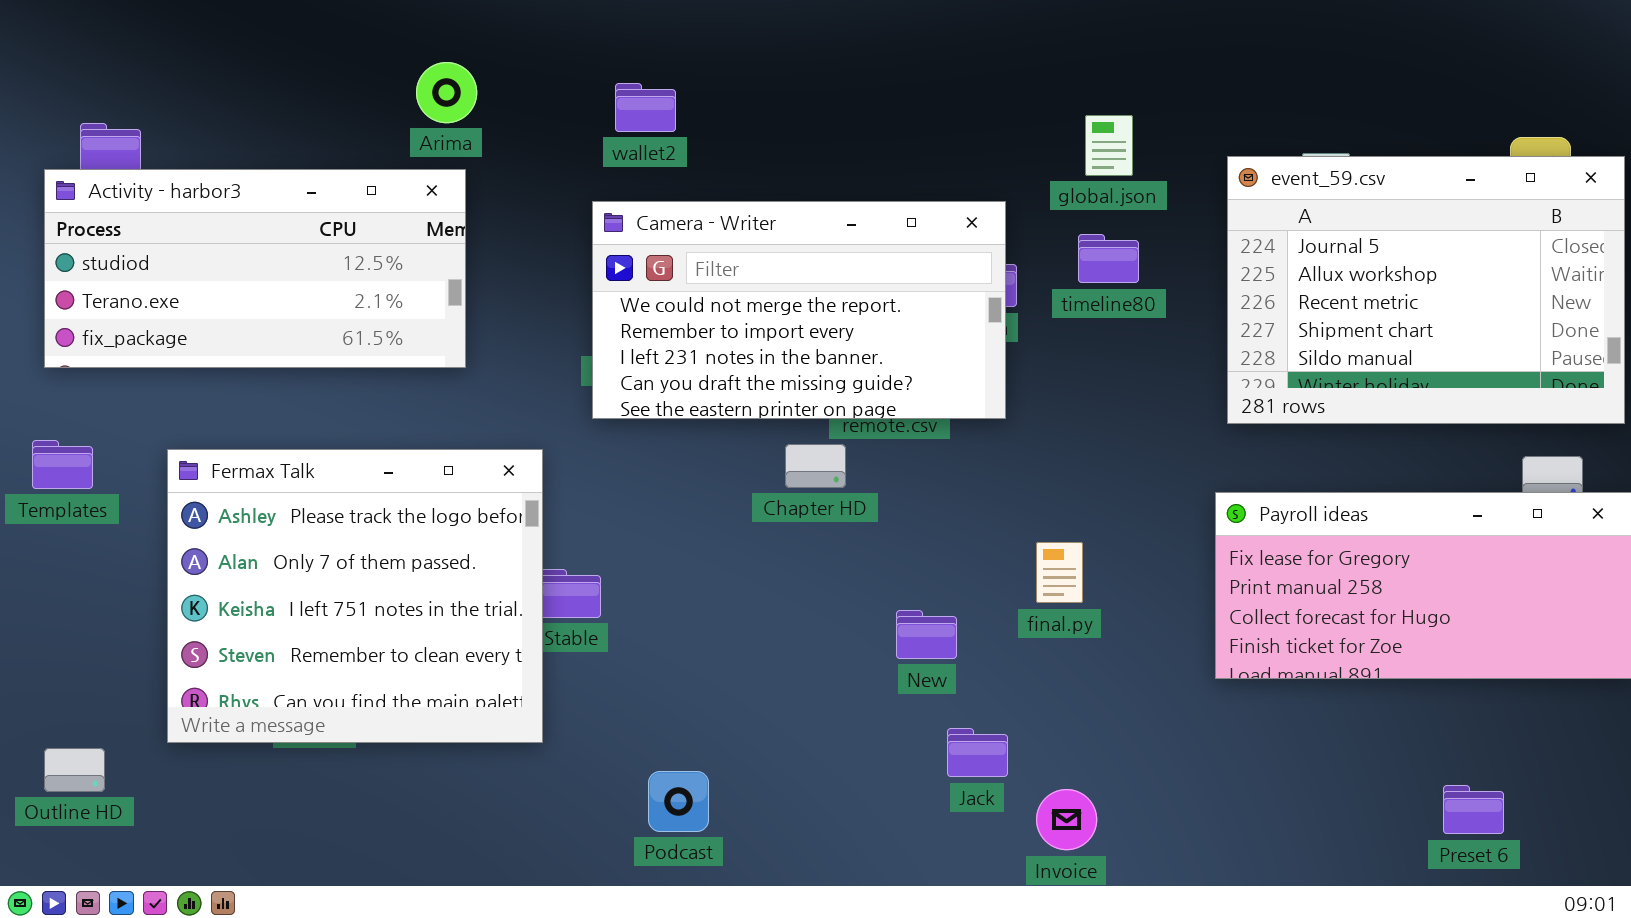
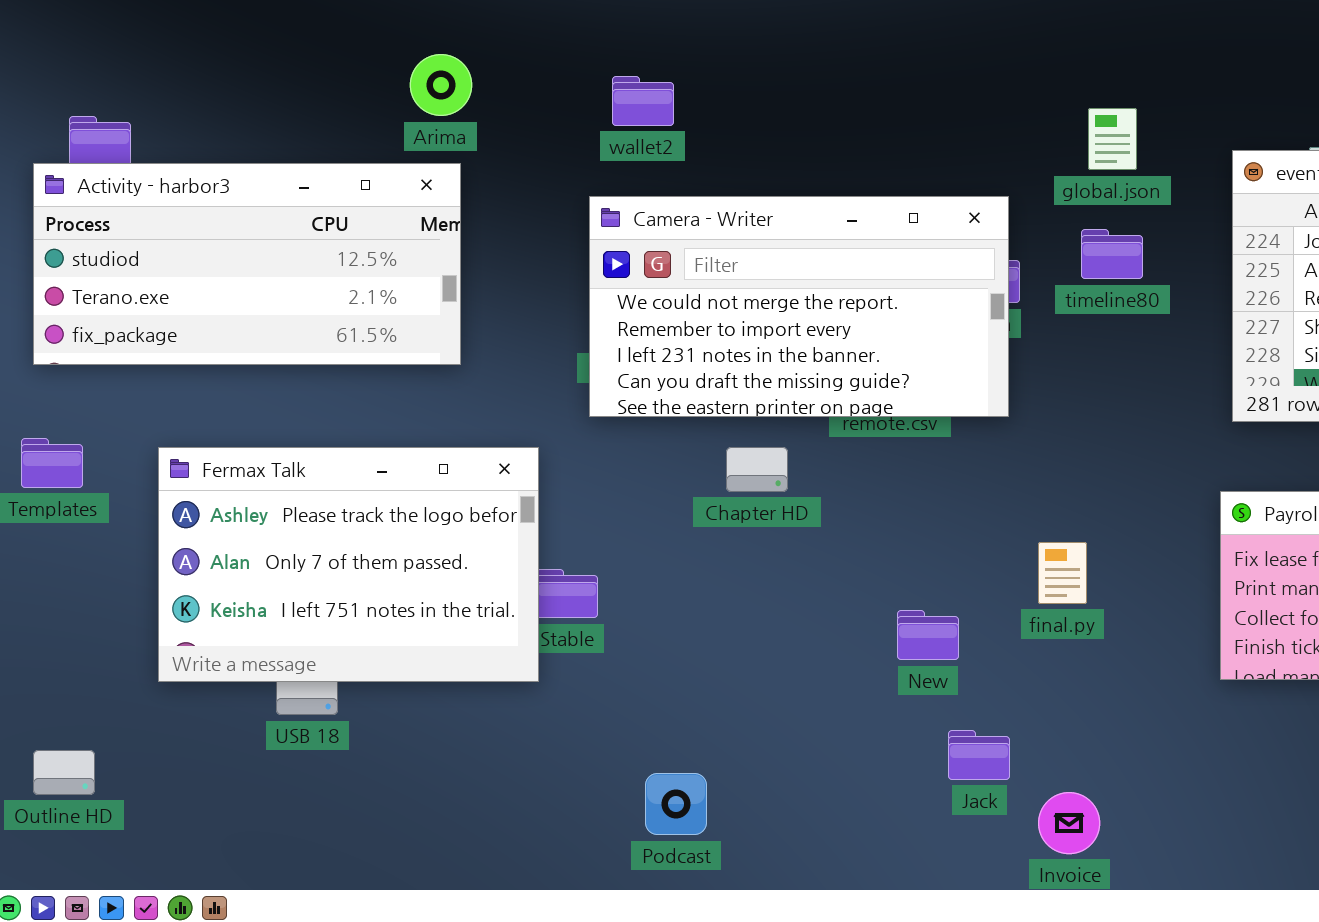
Chapter HD: [785,444,846,488] -> [726,447,788,492], moved
Fermax Talk: [167,449,543,743] -> [158,447,539,682], resized

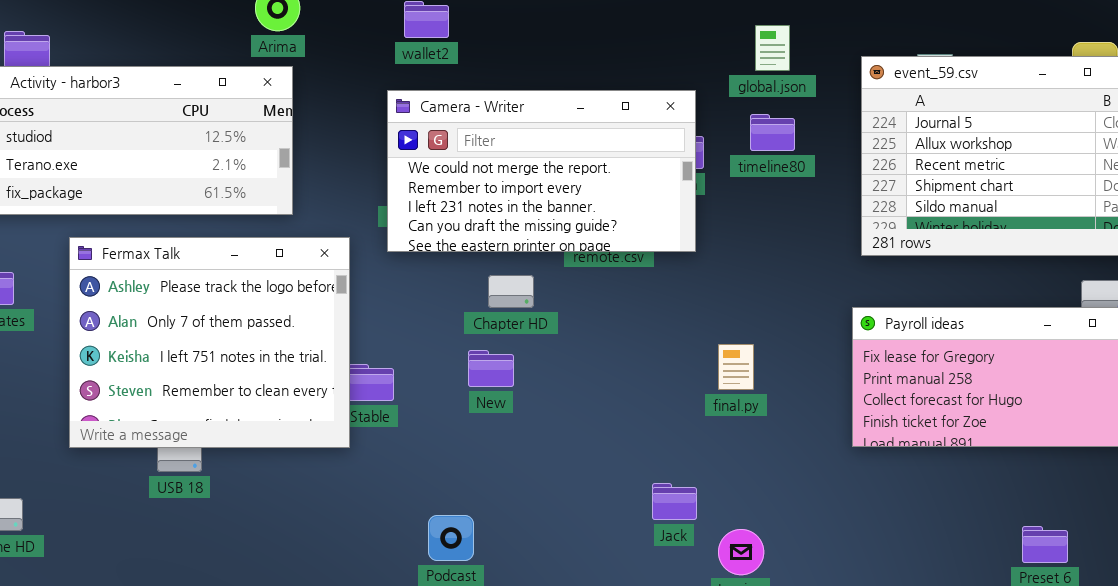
Fermax Talk: [158,447,539,682] -> [69,237,350,448], resized
New: [897,610,959,660] -> [468,350,514,387], moved

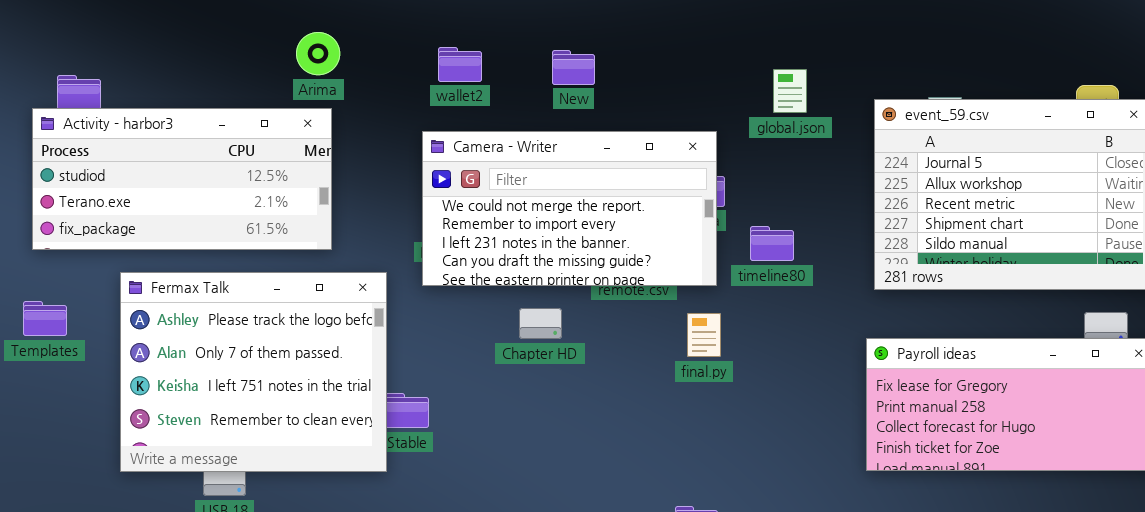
timeline80: [750,114,795,151] -> [750,226,794,261], moved
final.py: [718,344,754,390] -> [687,313,721,357], moved
New: [468,350,514,387] -> [552,50,595,85], moved

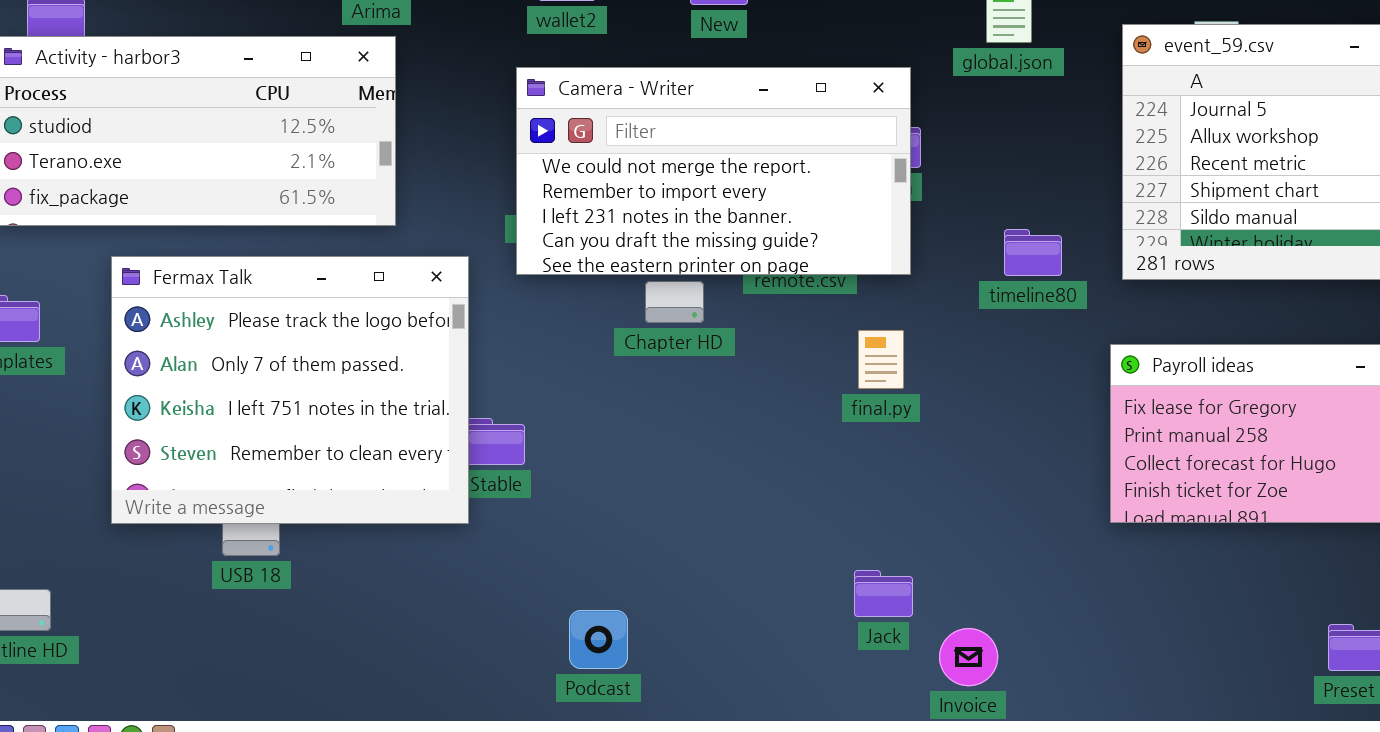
timeline80: [750,226,794,261] -> [1004,229,1062,276], moved
Chapter HD: [519,308,562,339] -> [645,281,704,323], moved
final.py: [687,313,721,357] -> [858,330,904,389], moved

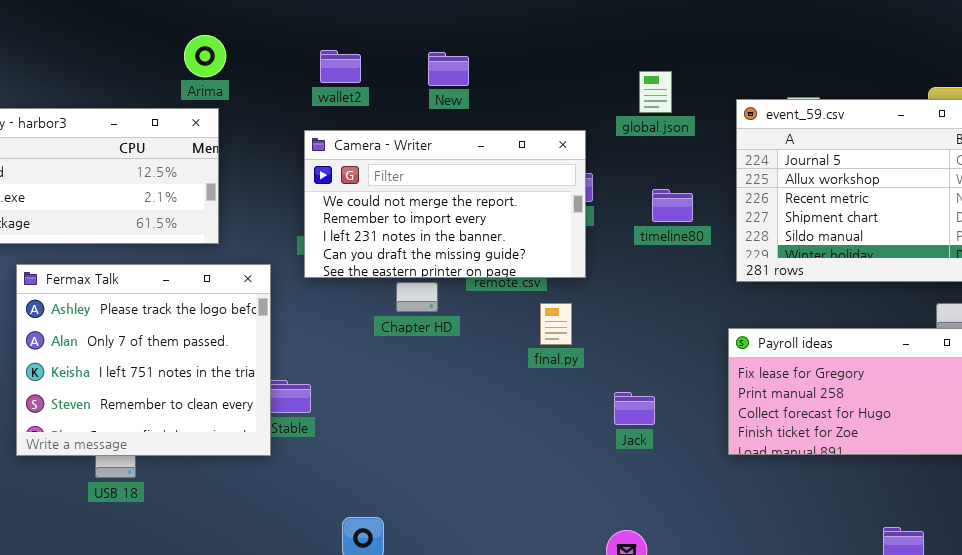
timeline80: [1004,229,1062,276] -> [652,189,693,222], moved
final.py: [858,330,904,389] -> [540,303,572,345], moved
Jack: [854,570,913,617] -> [614,392,655,425], moved

